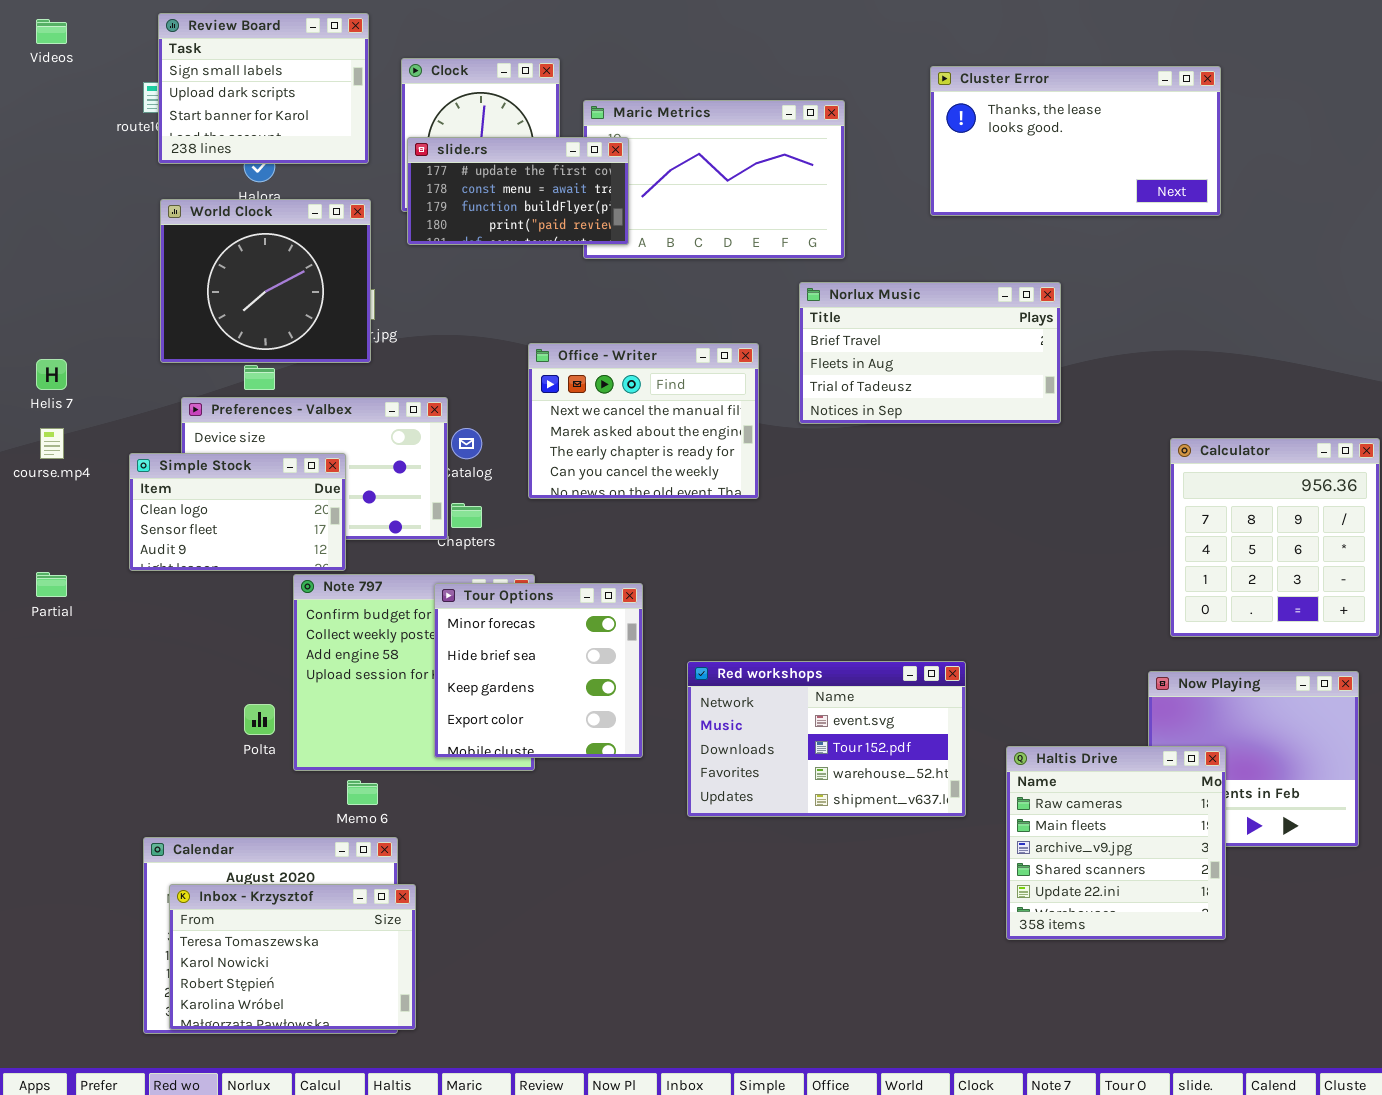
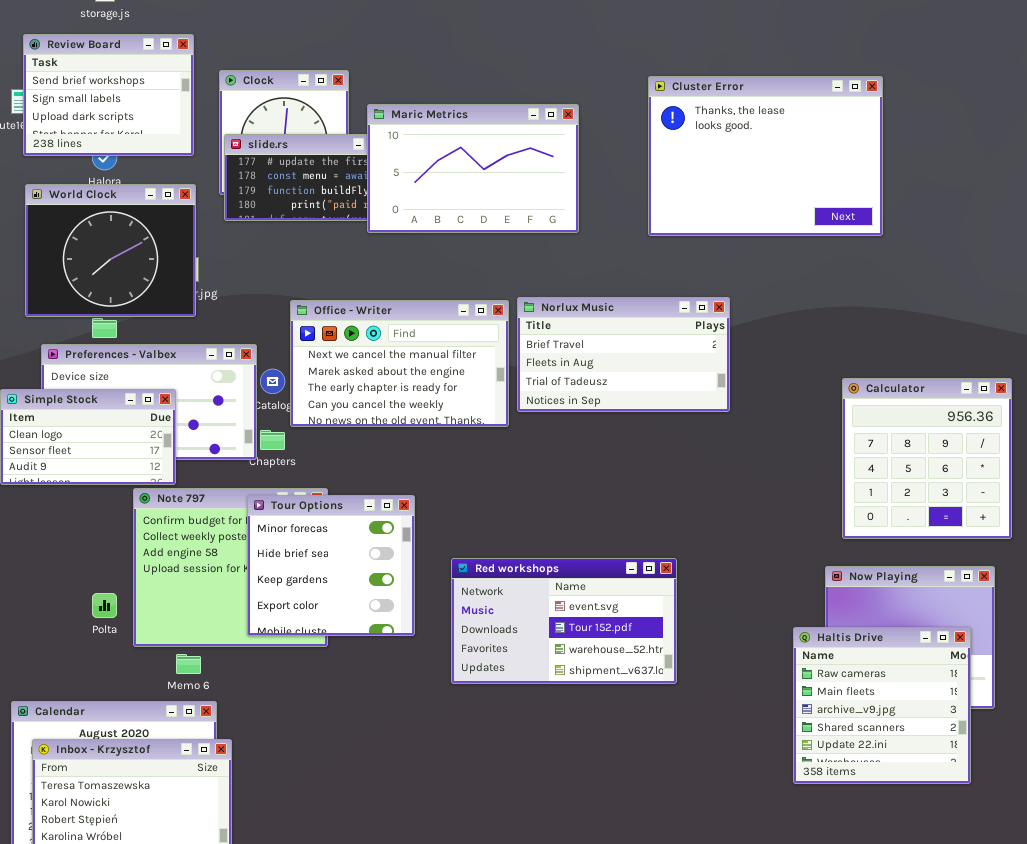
Review Board: [158,13,369,164] -> [23,34,194,156], scrolled up 1 row
Cluster Error: [930,66,1221,216] -> [648,76,883,236], resized
Maric Metrics: [583,100,845,259] -> [367,104,579,233], raised
Norlux Music: [799,282,1061,424] -> [517,297,730,412], moved
Office - Writer: [528,343,759,499] -> [290,300,509,427], resized
Haltis Drive: [1006,746,1226,940] -> [793,627,971,784], moved

